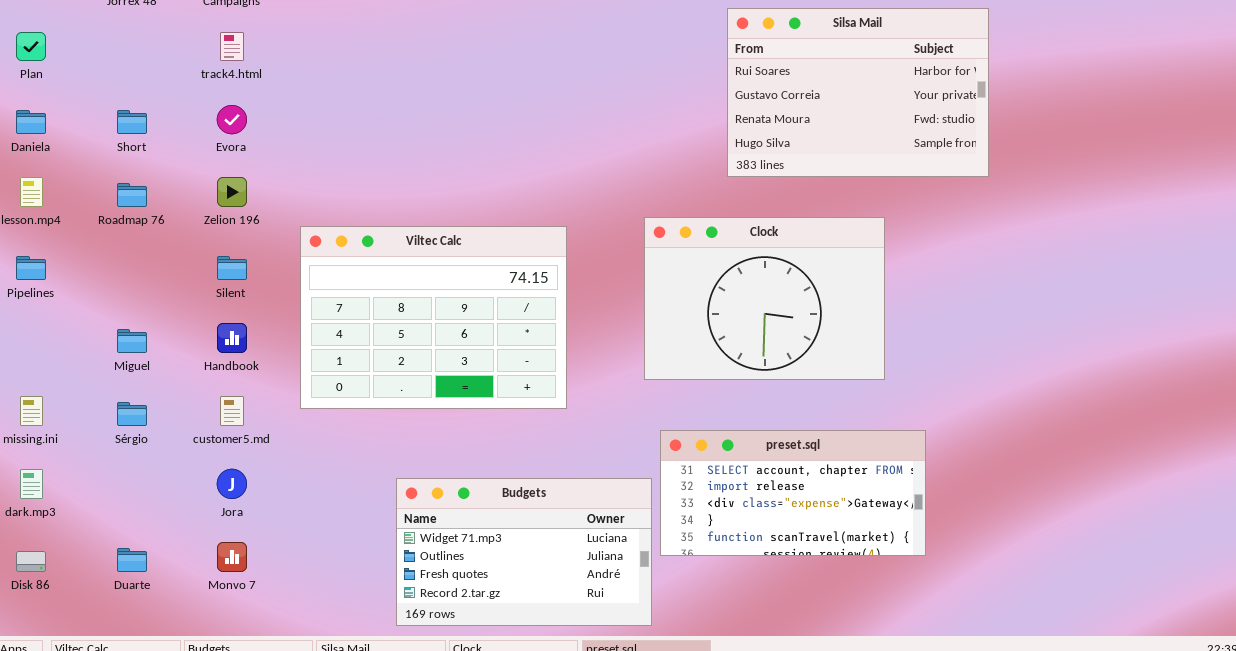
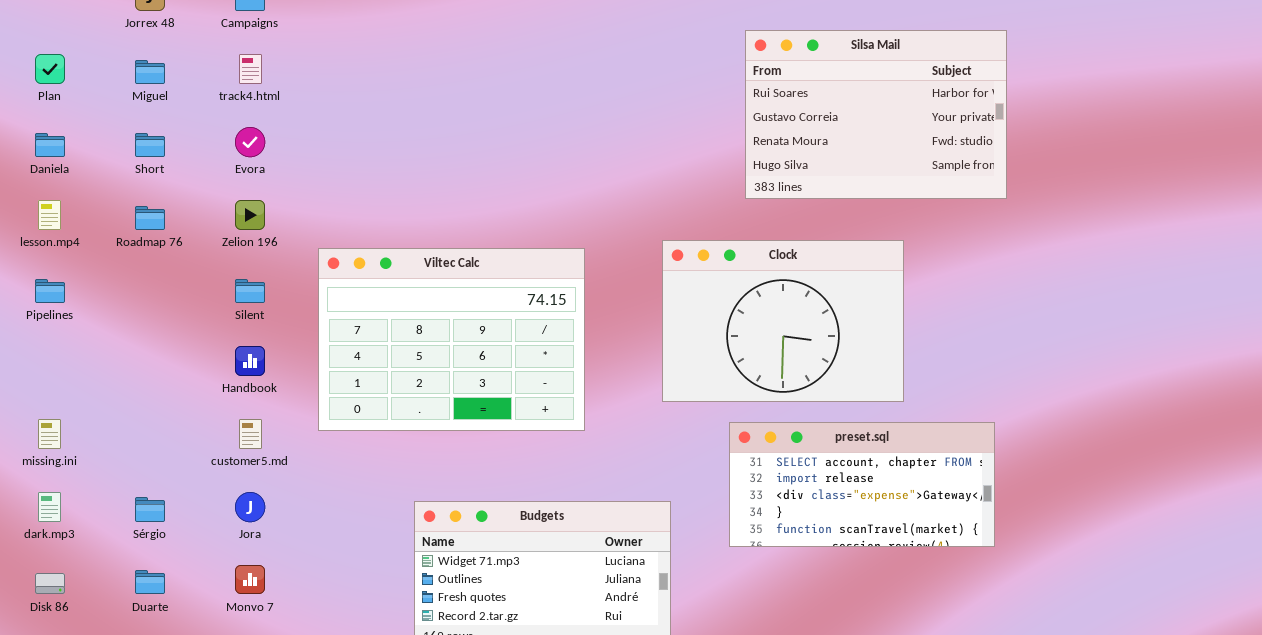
Miguel: [117,329,147,353] -> [135,60,165,84], moved
Sérgio: [117,402,147,426] -> [135,497,165,522], moved
preset.sql: [660,430,926,556] -> [729,422,995,547], moved

